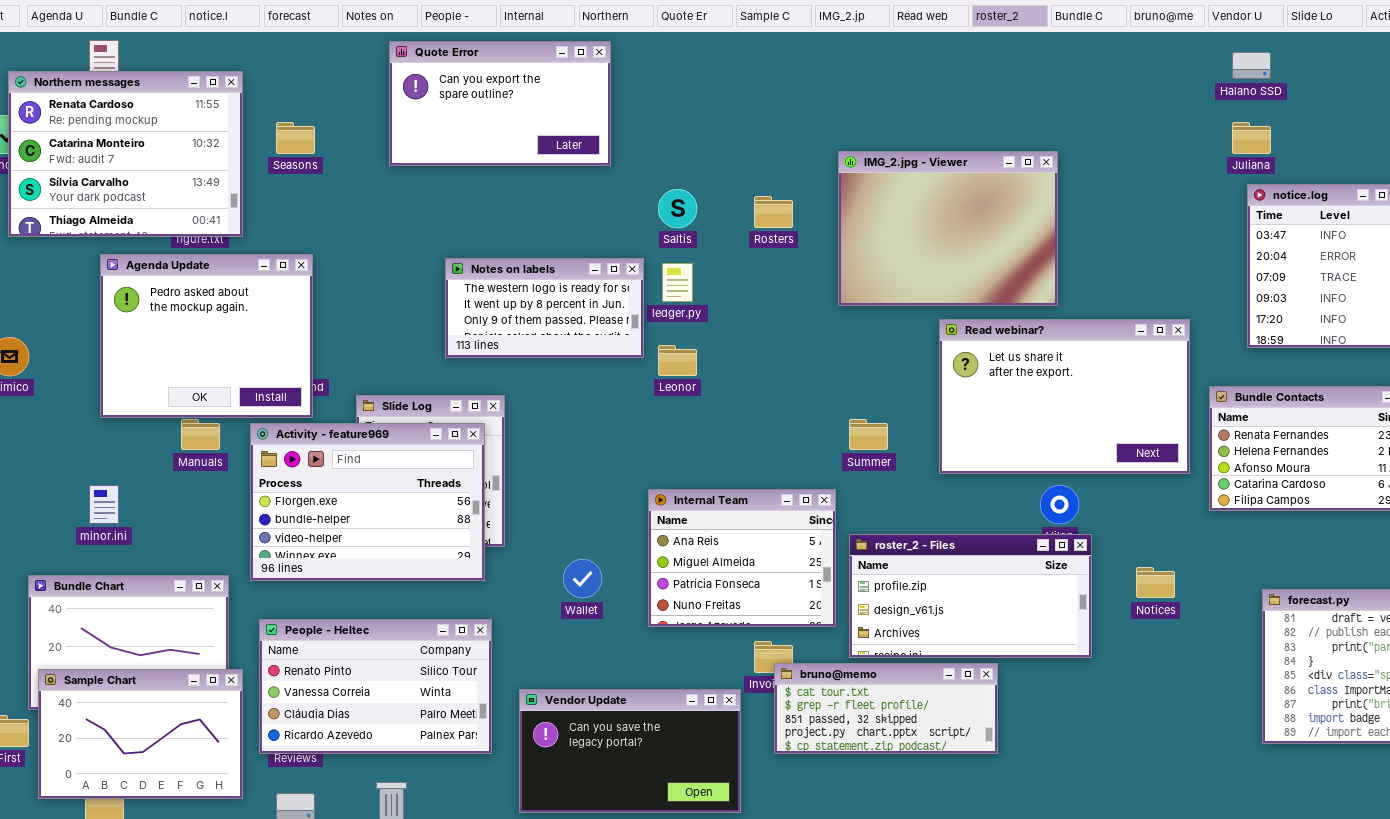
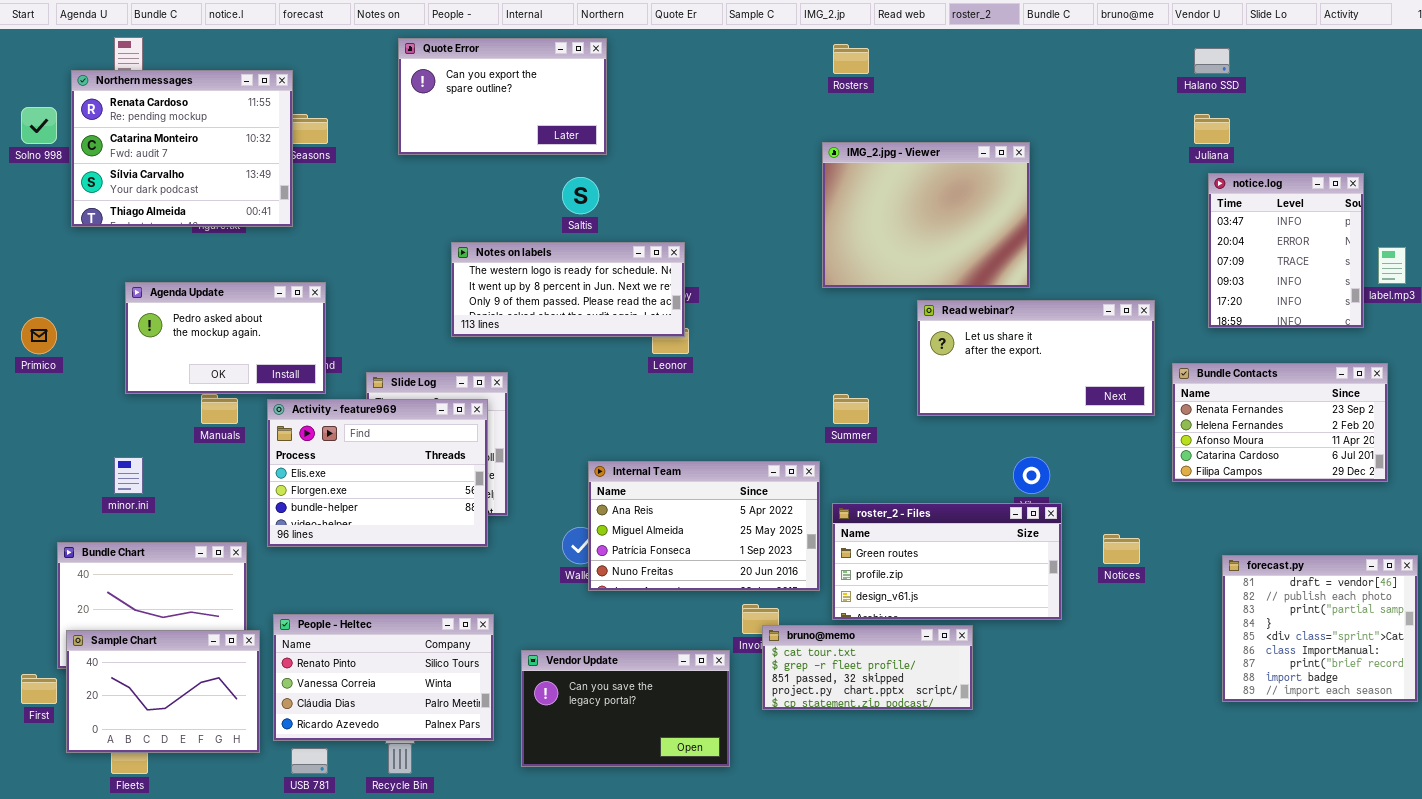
Northern messages: [8,71,243,237] -> [71,70,293,227], moved
Saltis: [658,189,697,228] -> [562,177,599,214], moved
Rosters: [754,196,793,228] -> [833,44,869,74], moved
Agenda Update: [100,254,313,418] -> [125,282,326,394], resized
Notes on labels: [445,258,644,358] -> [451,242,685,337], resized
Read webinar?: [939,319,1190,474] -> [917,300,1155,416], resized
Activity - feature969: [250,423,485,581] -> [267,399,488,547], scrolled up 1 row
Internal Team: [648,489,836,627] -> [588,461,820,591], resized
roster_2 - Files: [849,534,1092,658] -> [832,503,1062,620], scrolled up 1 row
People - Heltec: [259,619,492,754] -> [273,614,494,741], moved

